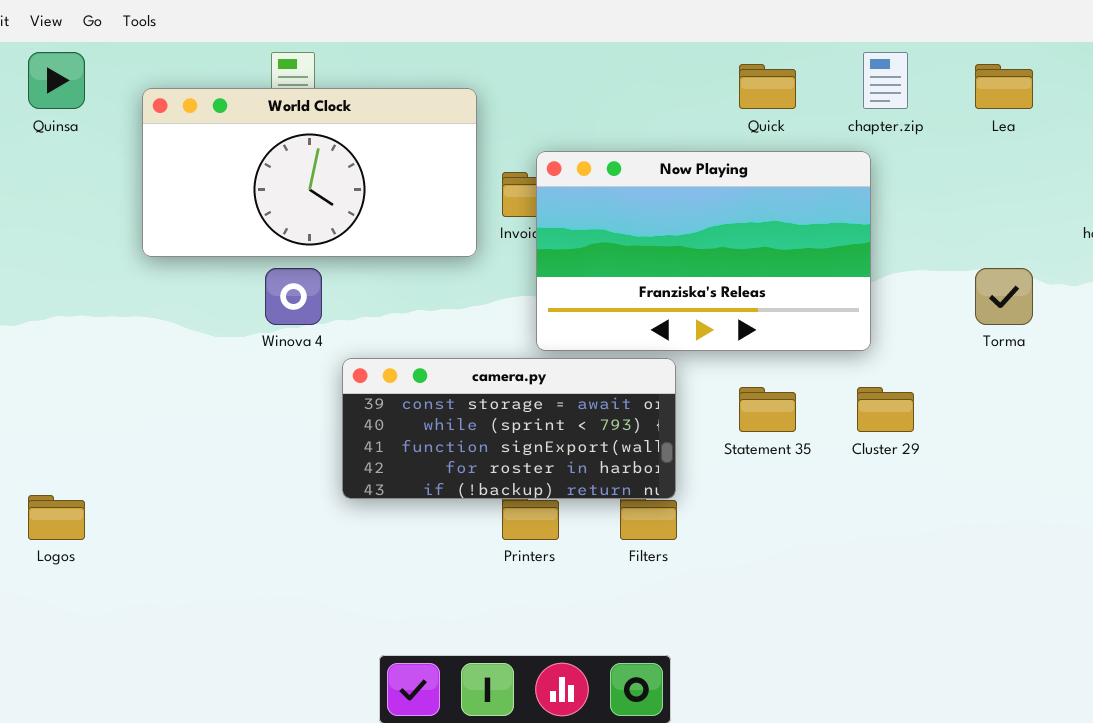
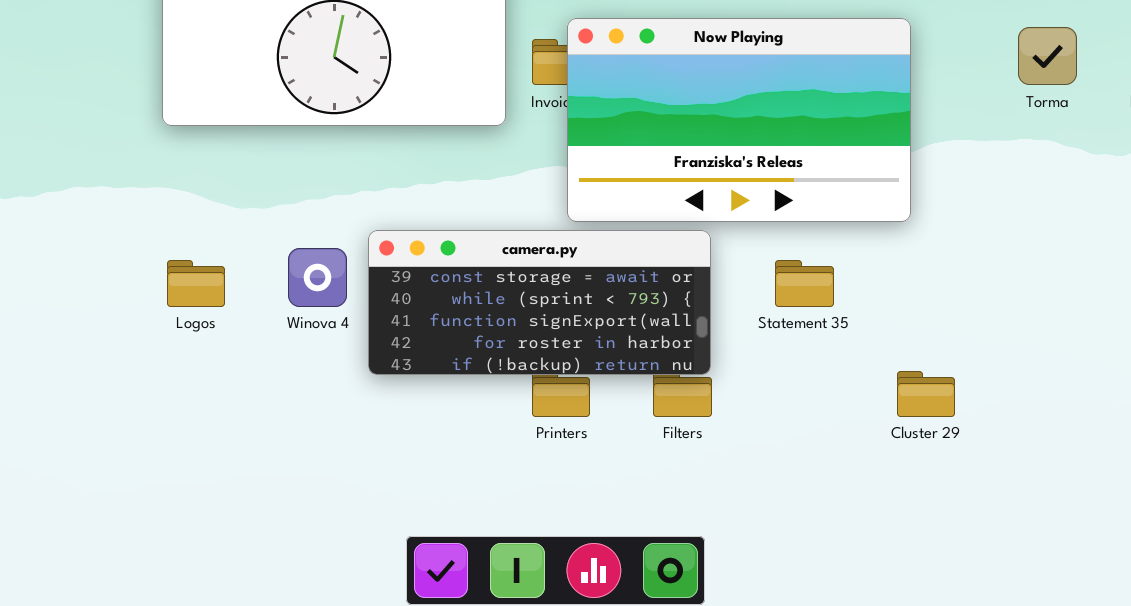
Winova 4: [265,268,322,325] -> [288,248,347,307], moved
Torma: [975,268,1033,325] -> [1018,27,1077,85], moved
Cluster 29: [857,387,914,432] -> [897,371,955,417], moved
Logos: [28,495,85,540] -> [167,260,225,307], moved

